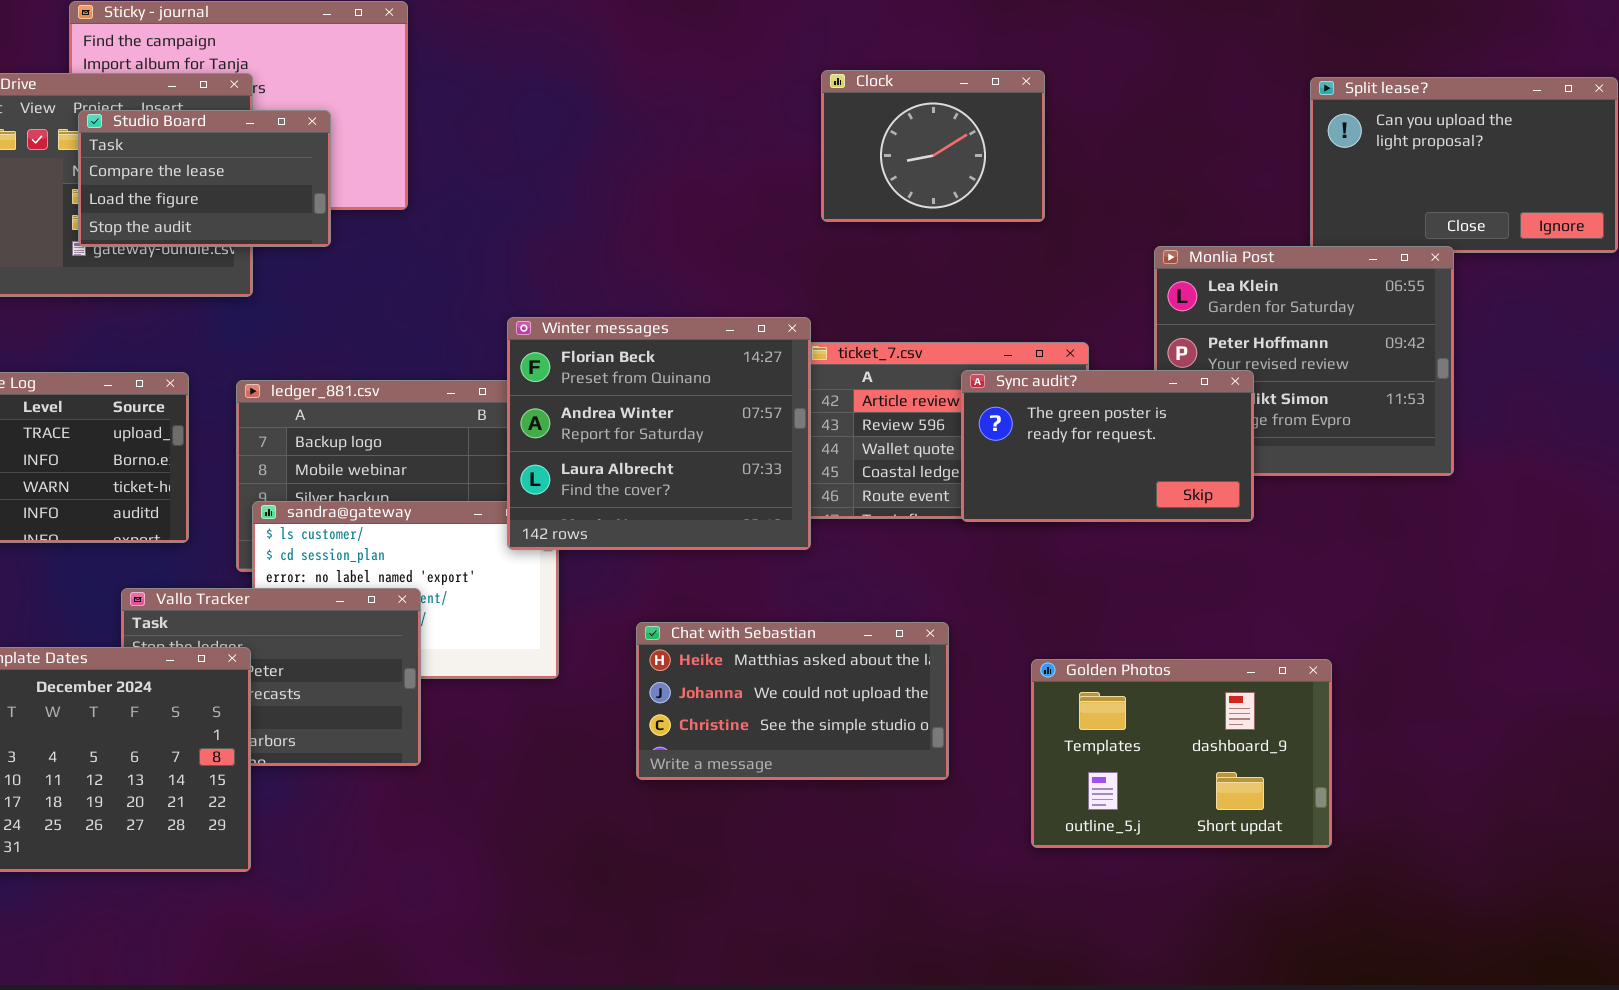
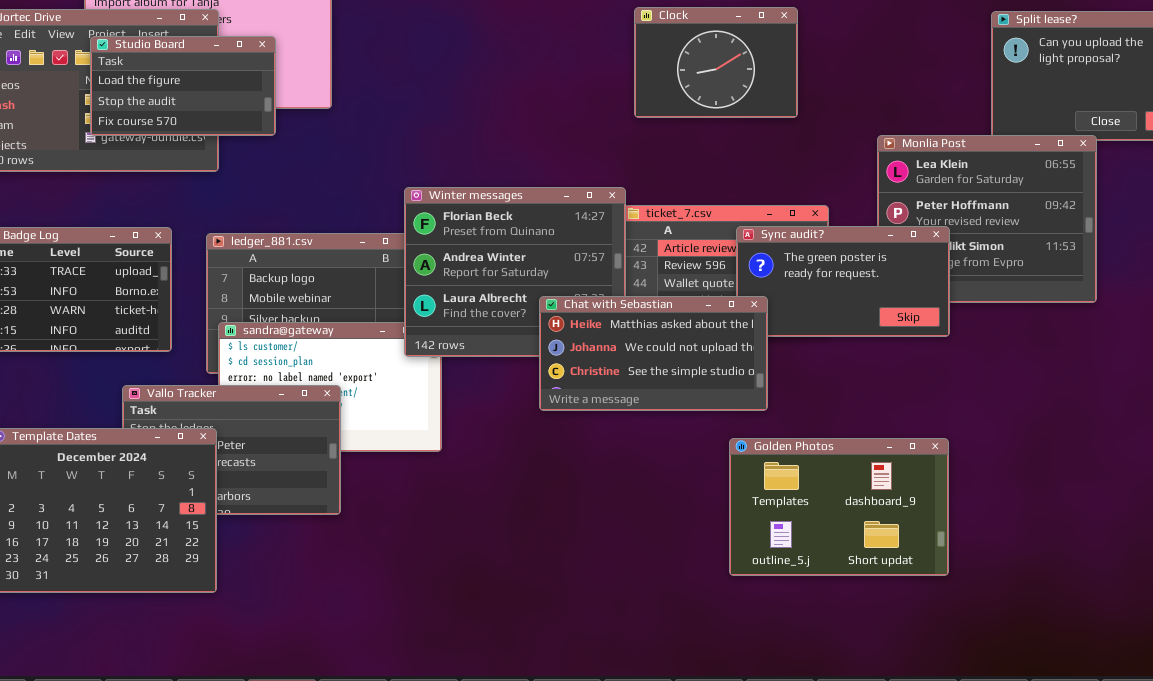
Studio Board: [78,110,331,247] -> [90,36,276,136], scrolled down 1 row
Chat with Sebastian: [636,622,949,780] -> [539,296,768,411], moved
Golden Photos: [1031,659,1332,848] -> [729,438,949,576], moved

